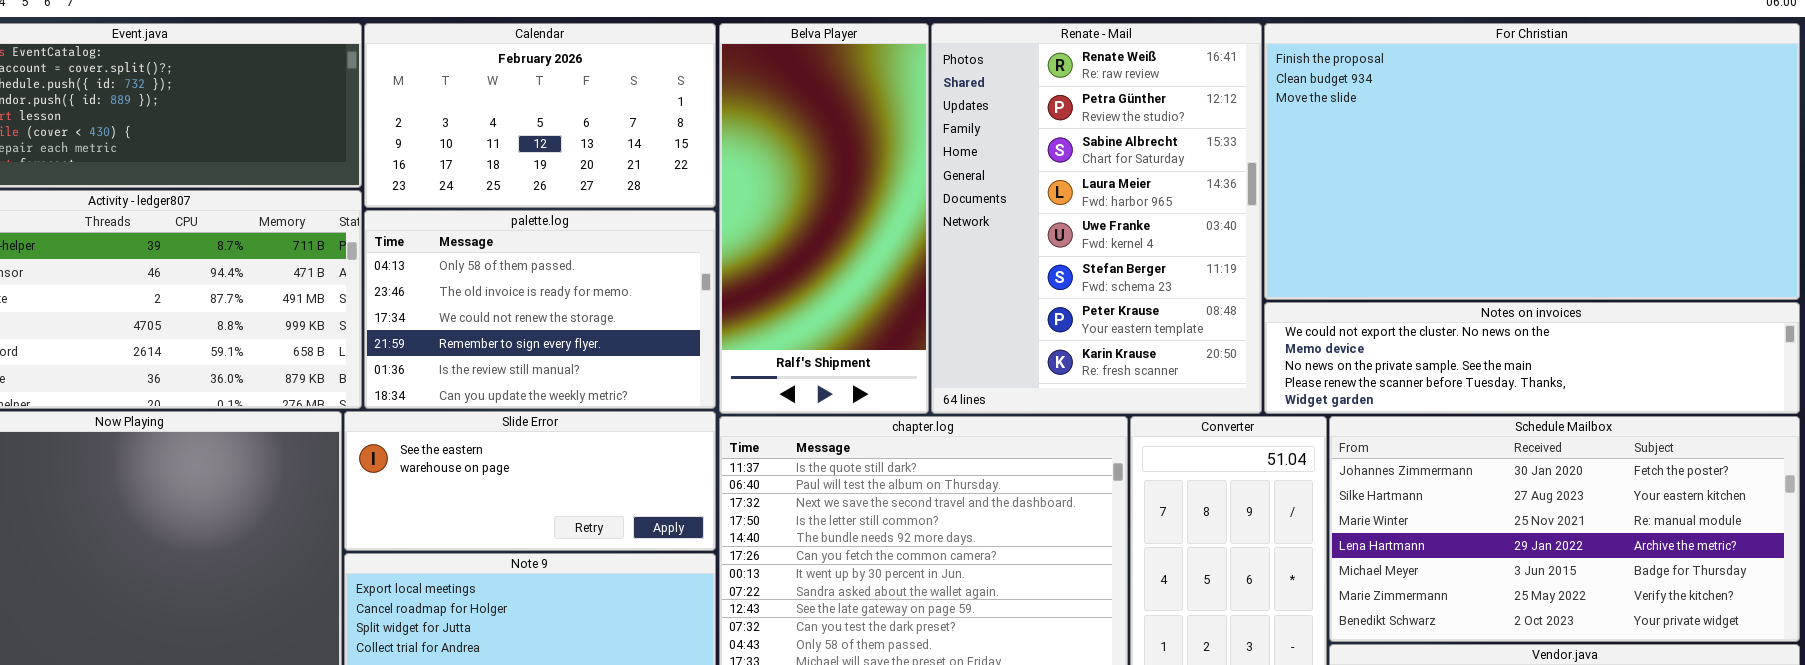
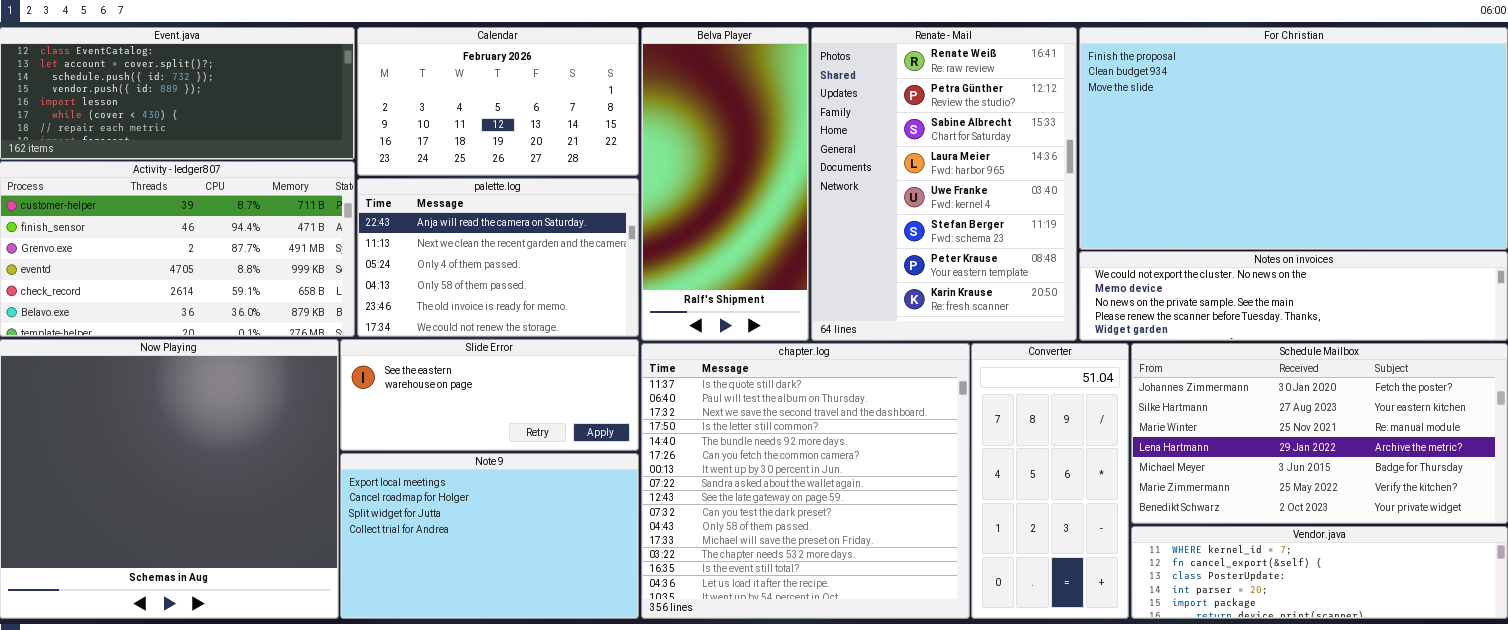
palette.log: [364,210,716,409] -> [357,178,639,337], scrolled up 3 rows

